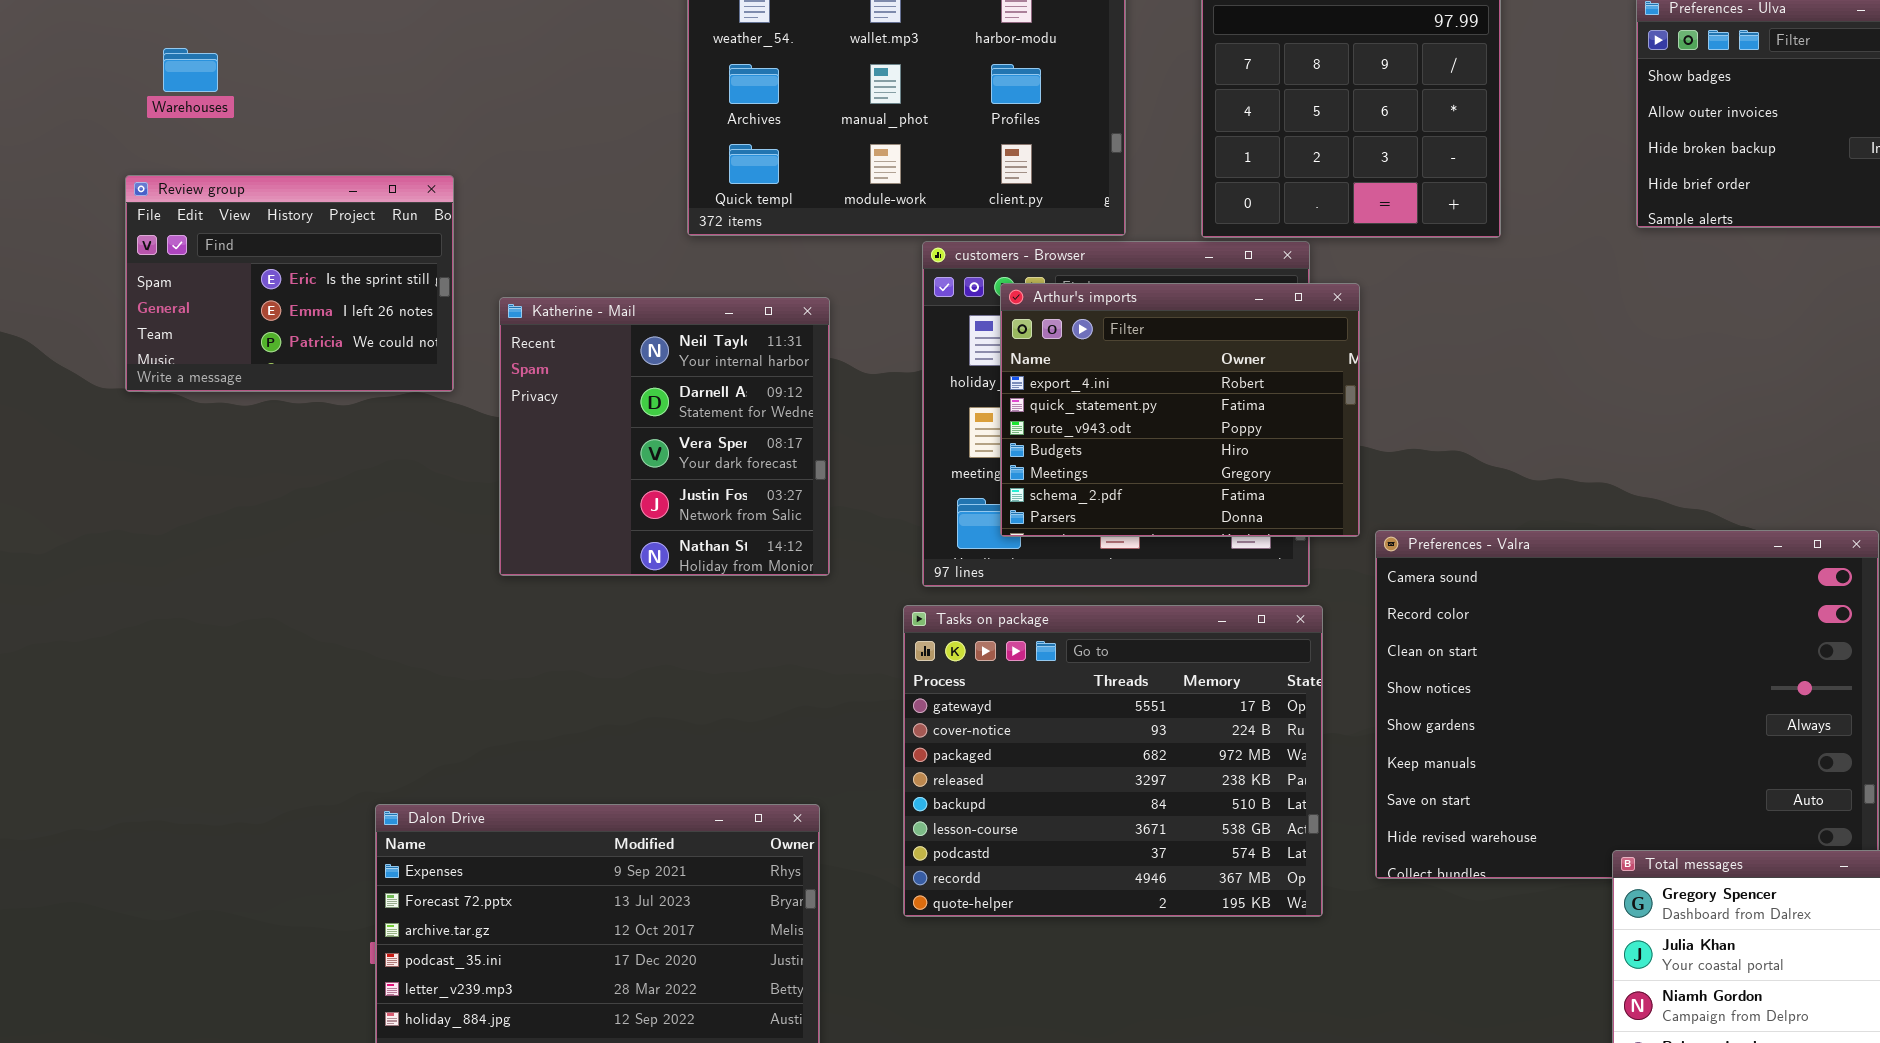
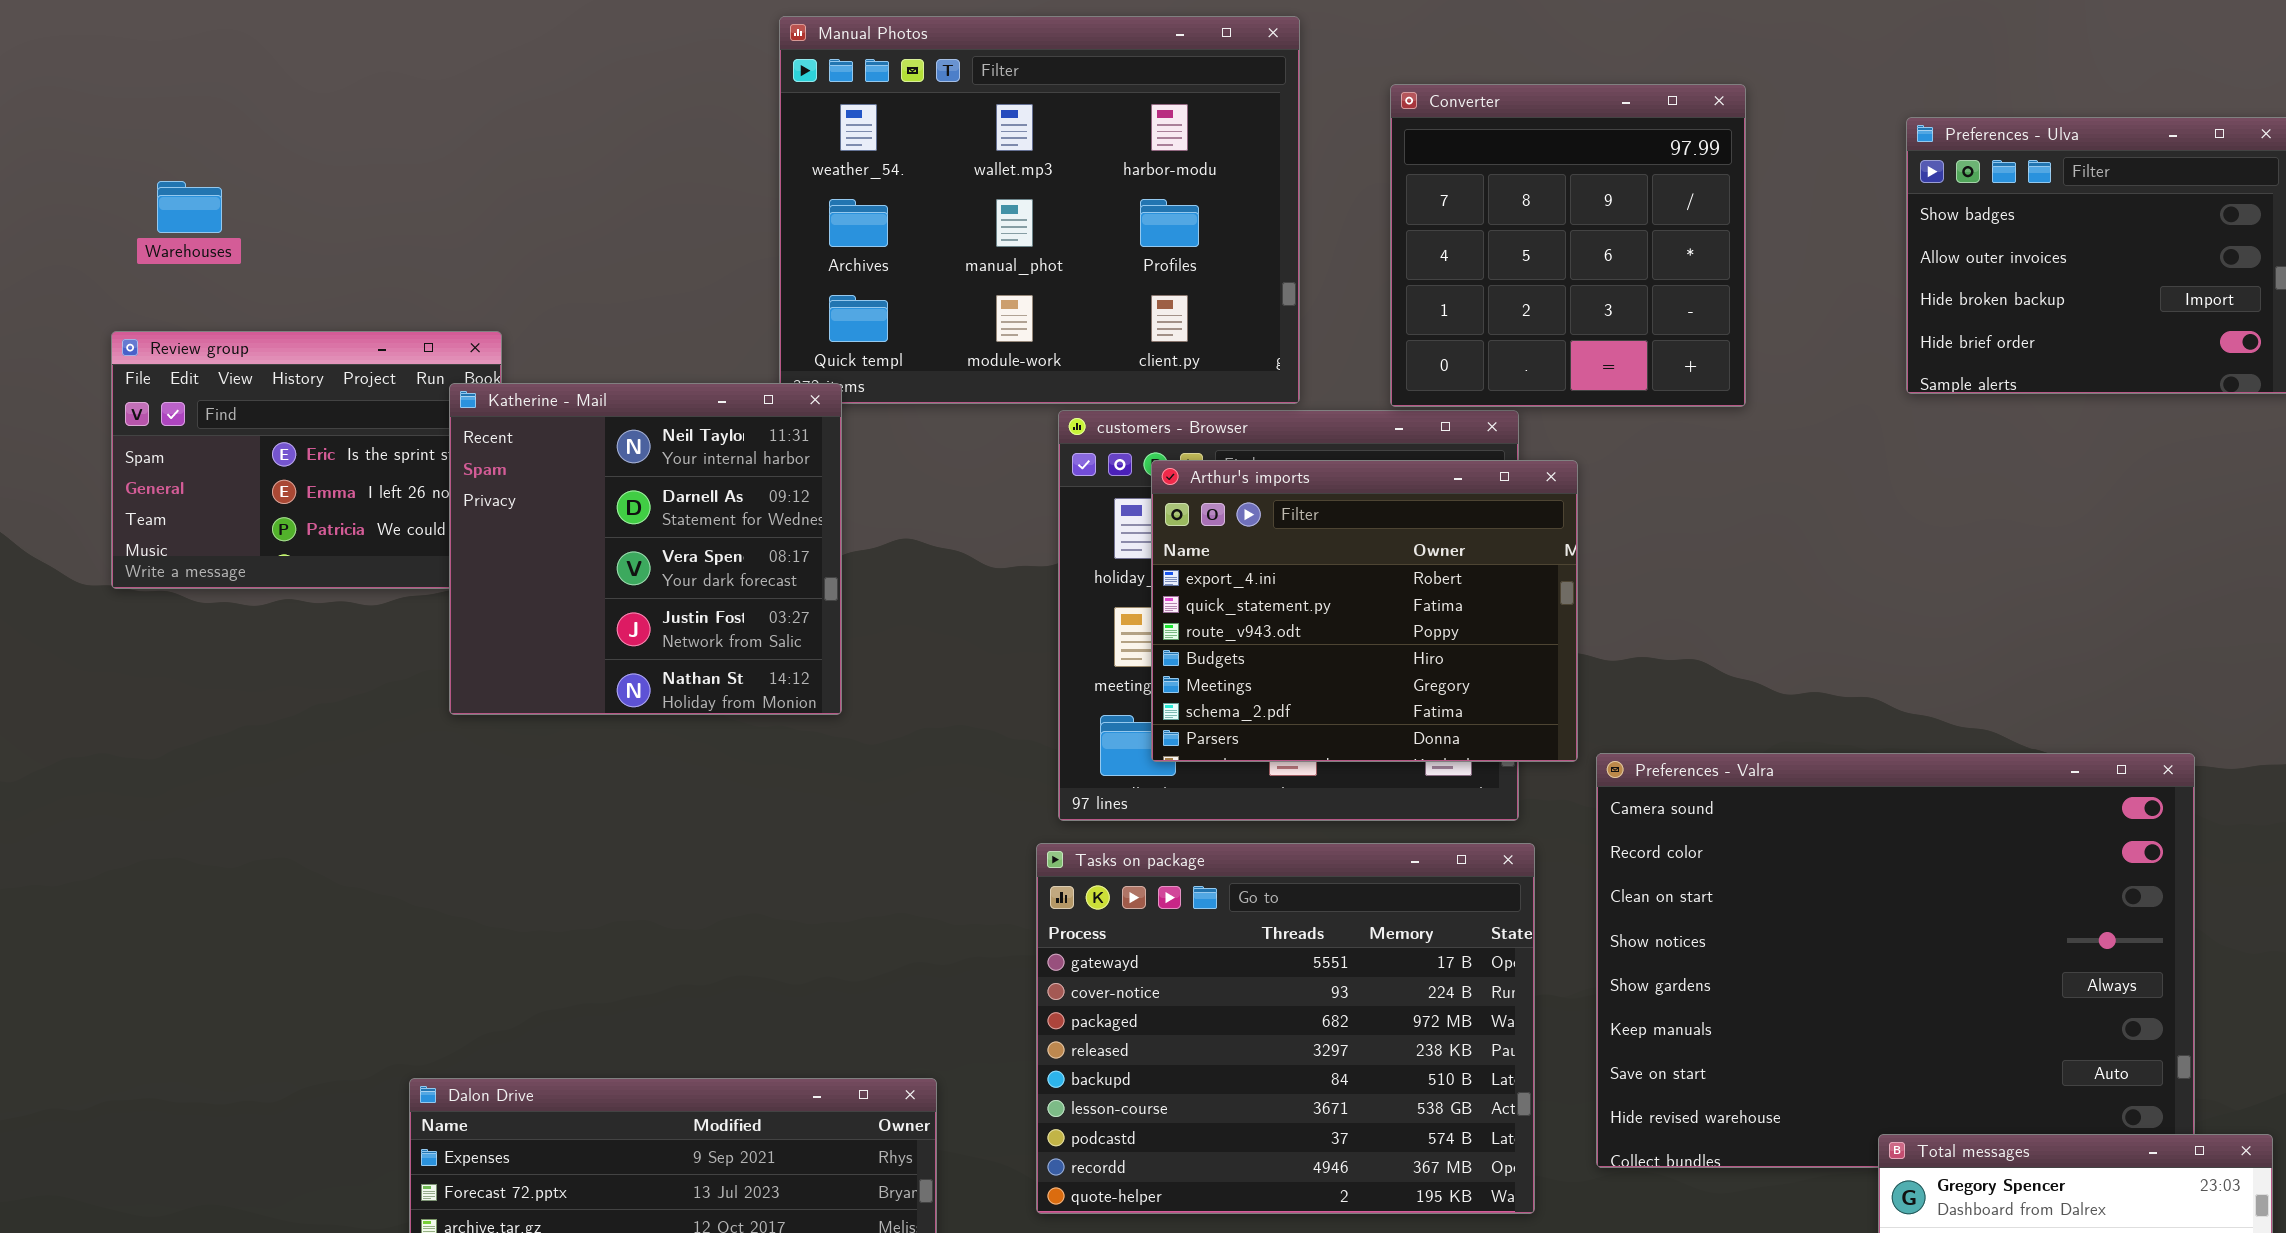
Katherine - Mail: [499,297,830,576] -> [449,383,842,715], moved

